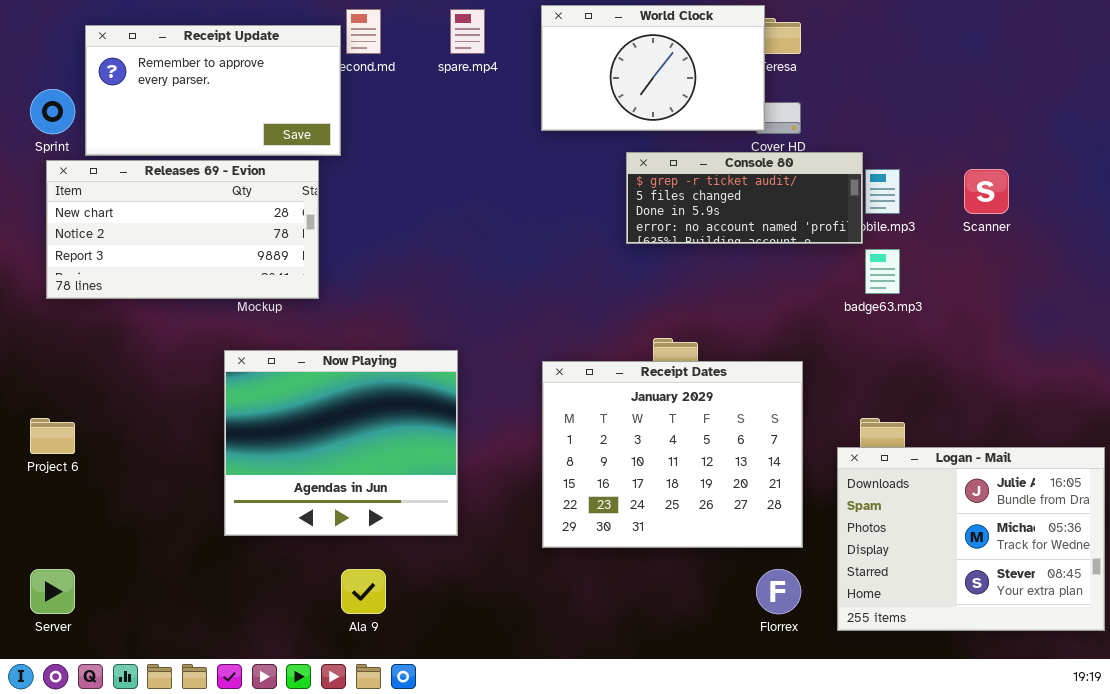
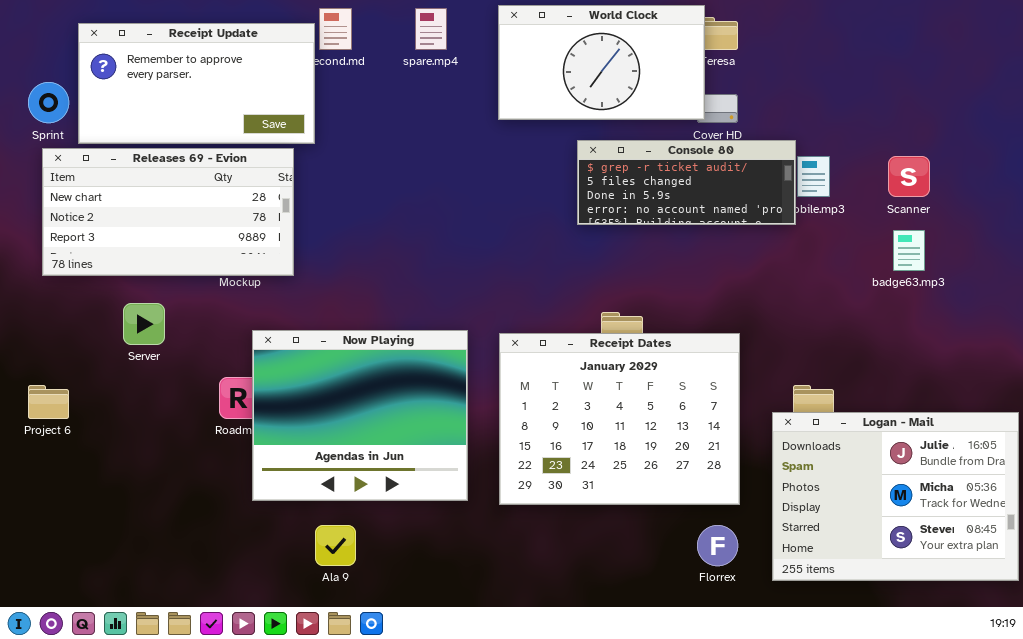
badge63.mp3: [865,249,900,294] -> [893,230,925,271], moved
Now Playing: [224,350,458,536] -> [252,330,468,501], moved
Server: [30,569,75,614] -> [123,303,165,345], moved

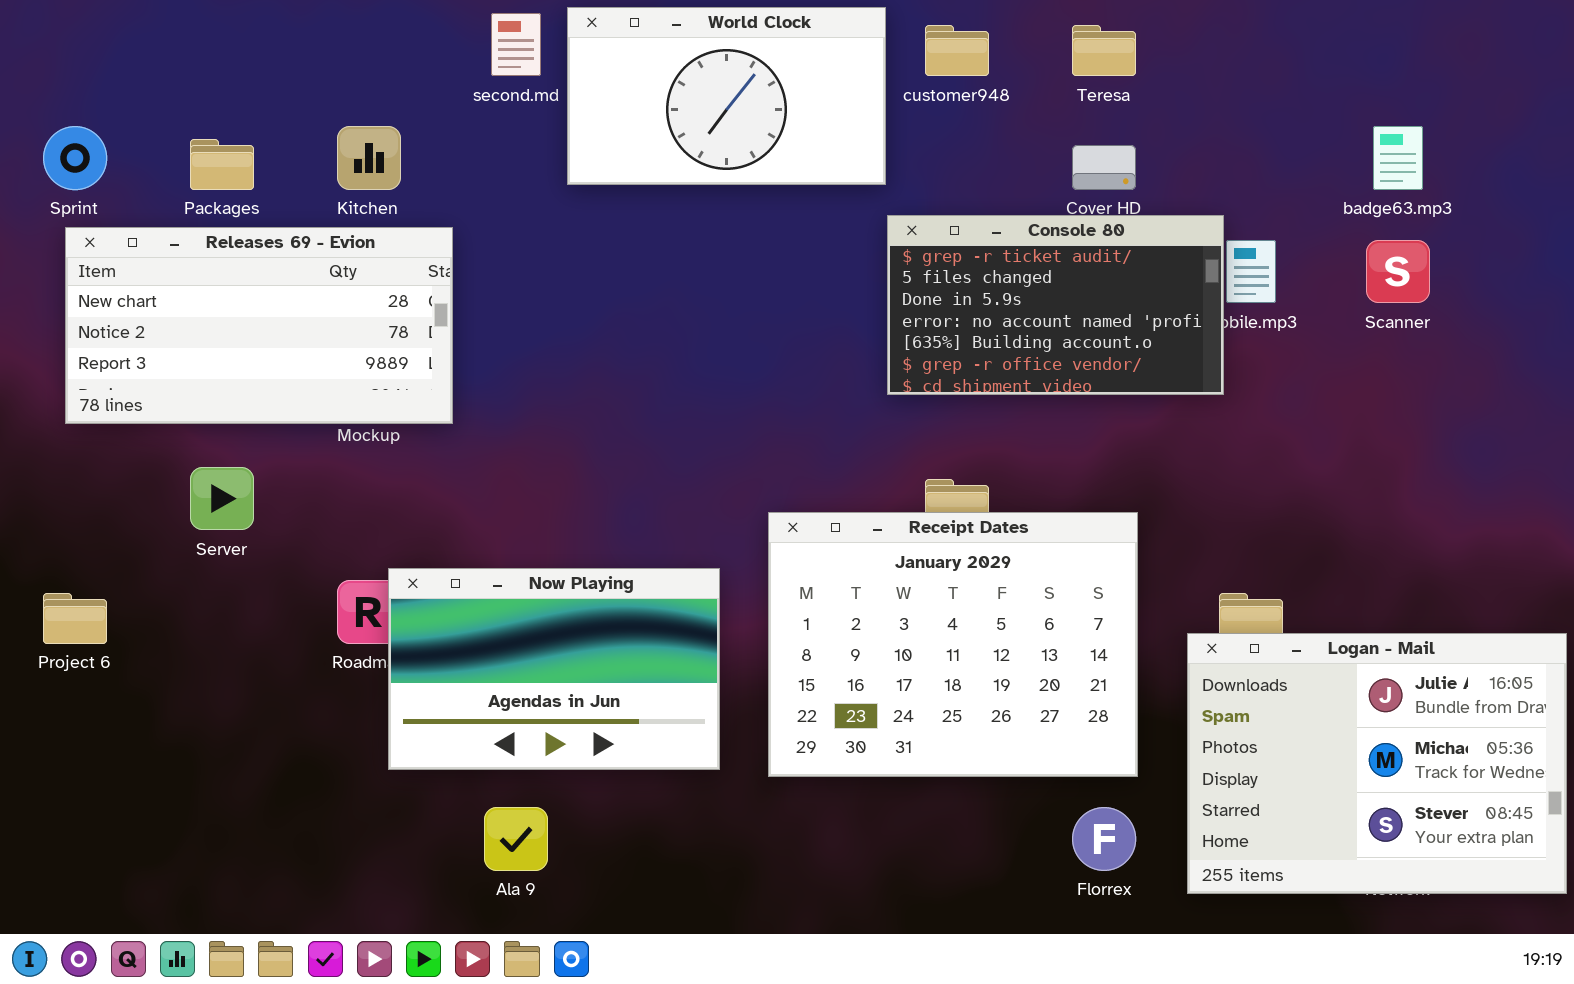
World Clock: [498,5,705,120] -> [567,7,886,185], moved
Receipt Update: [78,23,315,144] -> none, closed
Console 80: [577,140,796,225] -> [887,215,1224,395], resized
badge63.mp3: [893,230,925,271] -> [1373,126,1423,190], moved
Now Playing: [252,330,468,501] -> [388,568,720,770], resized

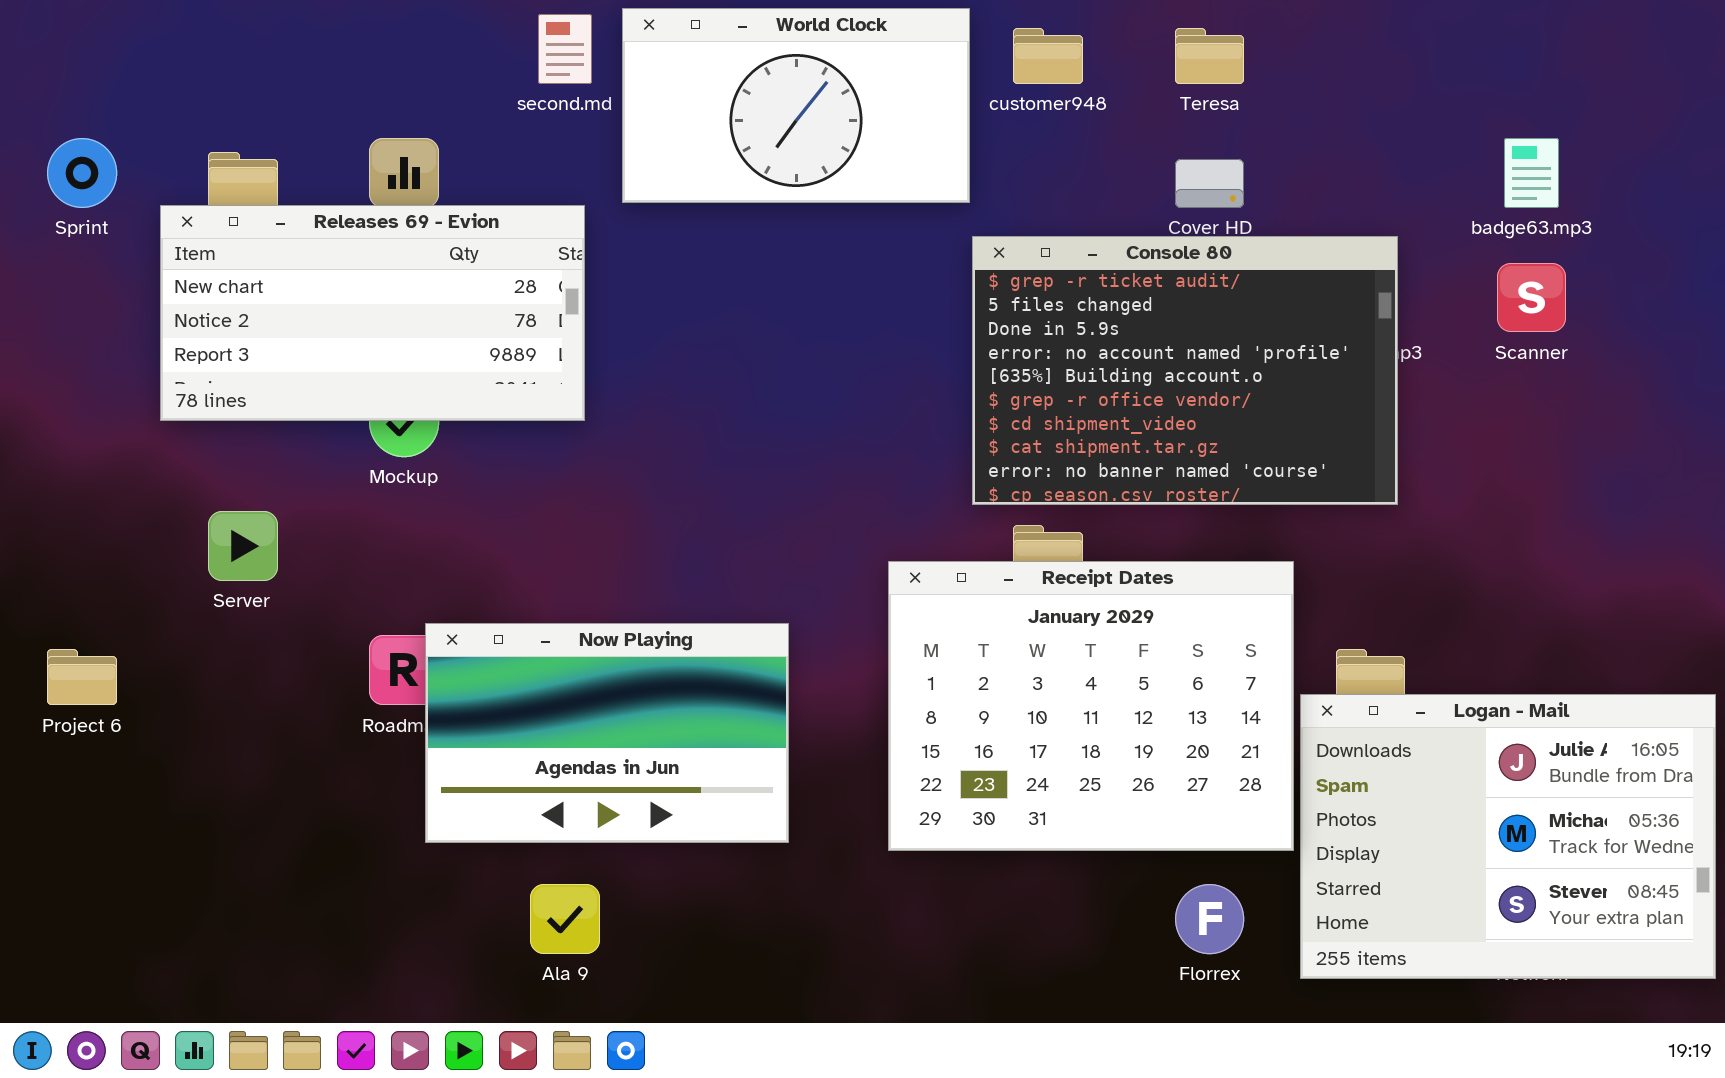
Console 80: [887,215,1224,395] -> [972,236,1398,505], resized
Releases 69 - Evion: [65,227,453,424] -> [160,205,585,421], moved
Receipt Dates: [768,512,1138,777] -> [888,561,1294,851], moved

